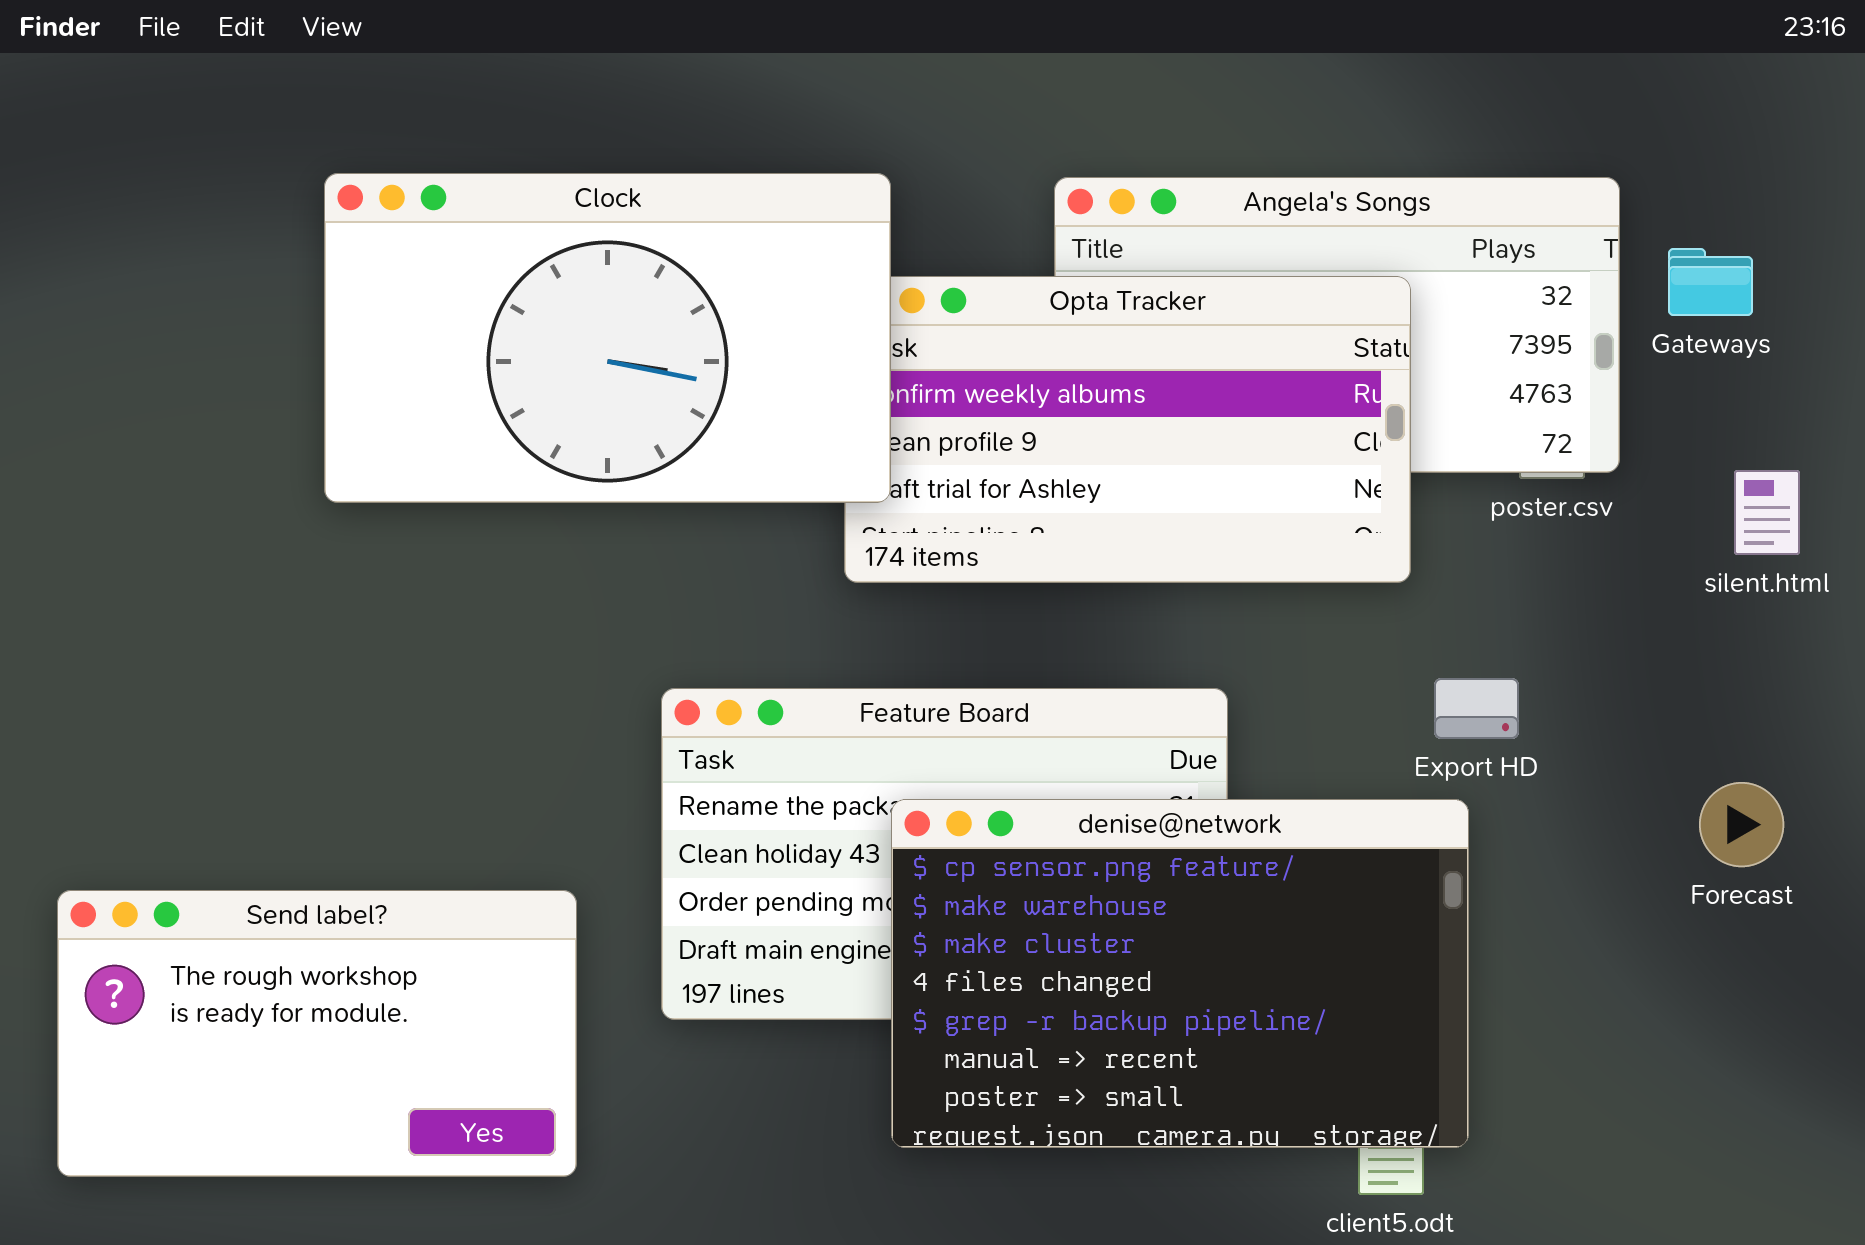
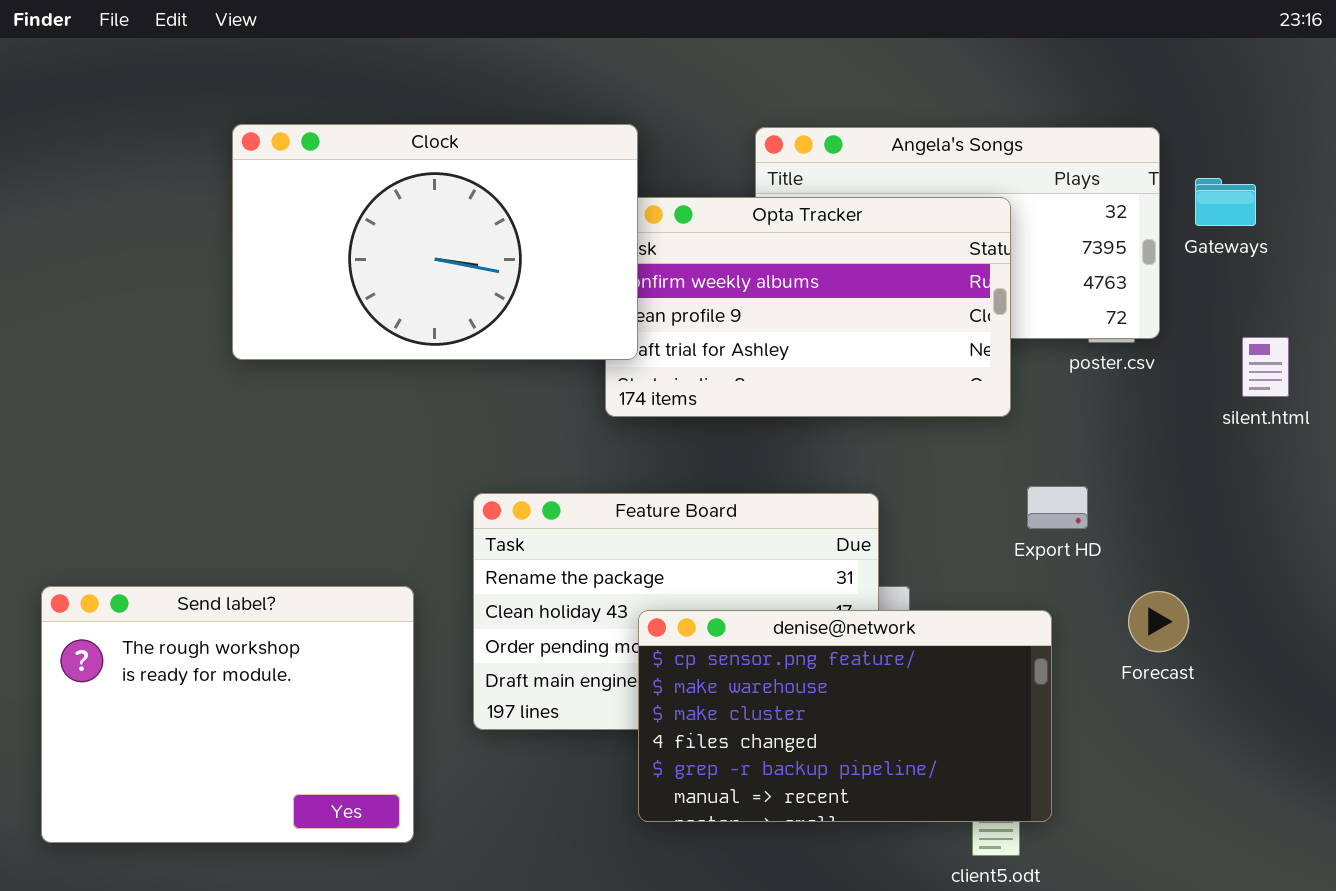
Forecast: [1699,782,1784,867] -> [1128,591,1189,652], moved
denise@network: [891,799,1469,1148] -> [638,610,1052,822], resized
Send label?: [57,890,577,1177] -> [41,586,414,843], resized

